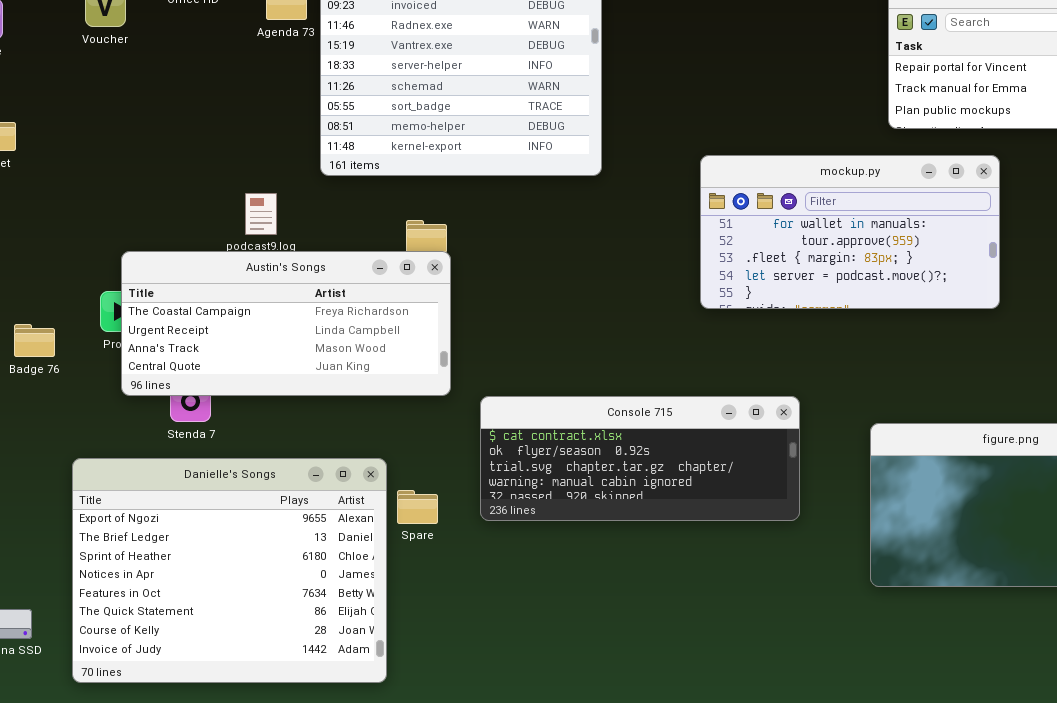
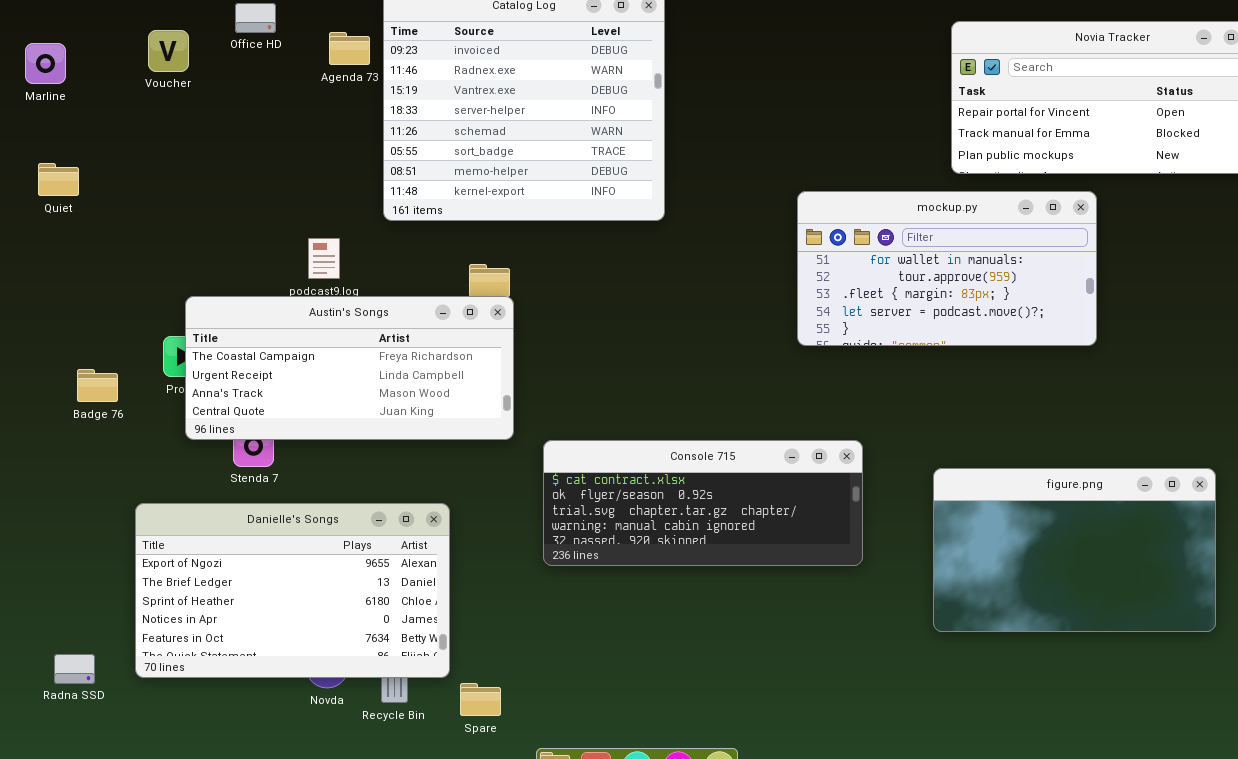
mockup.py: [700,155,1000,309] -> [797,191,1097,346], moved
Danielle's Songs: [72,458,387,683] -> [135,503,450,678], resized
Spare: [397,490,438,524] -> [460,683,501,716], moved

